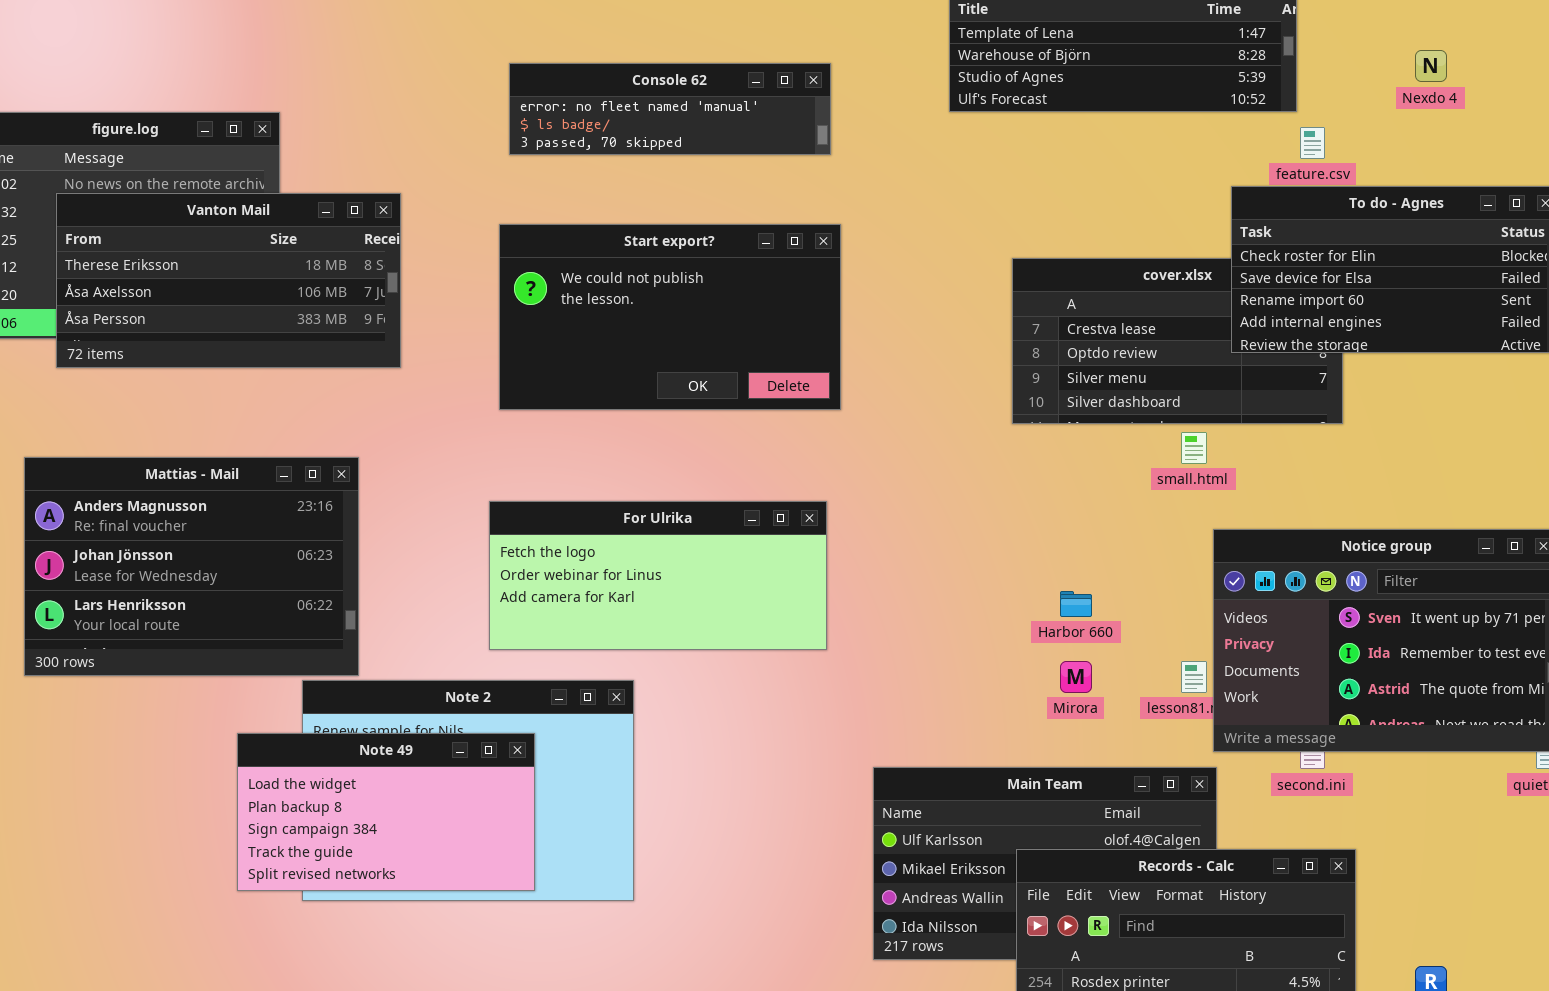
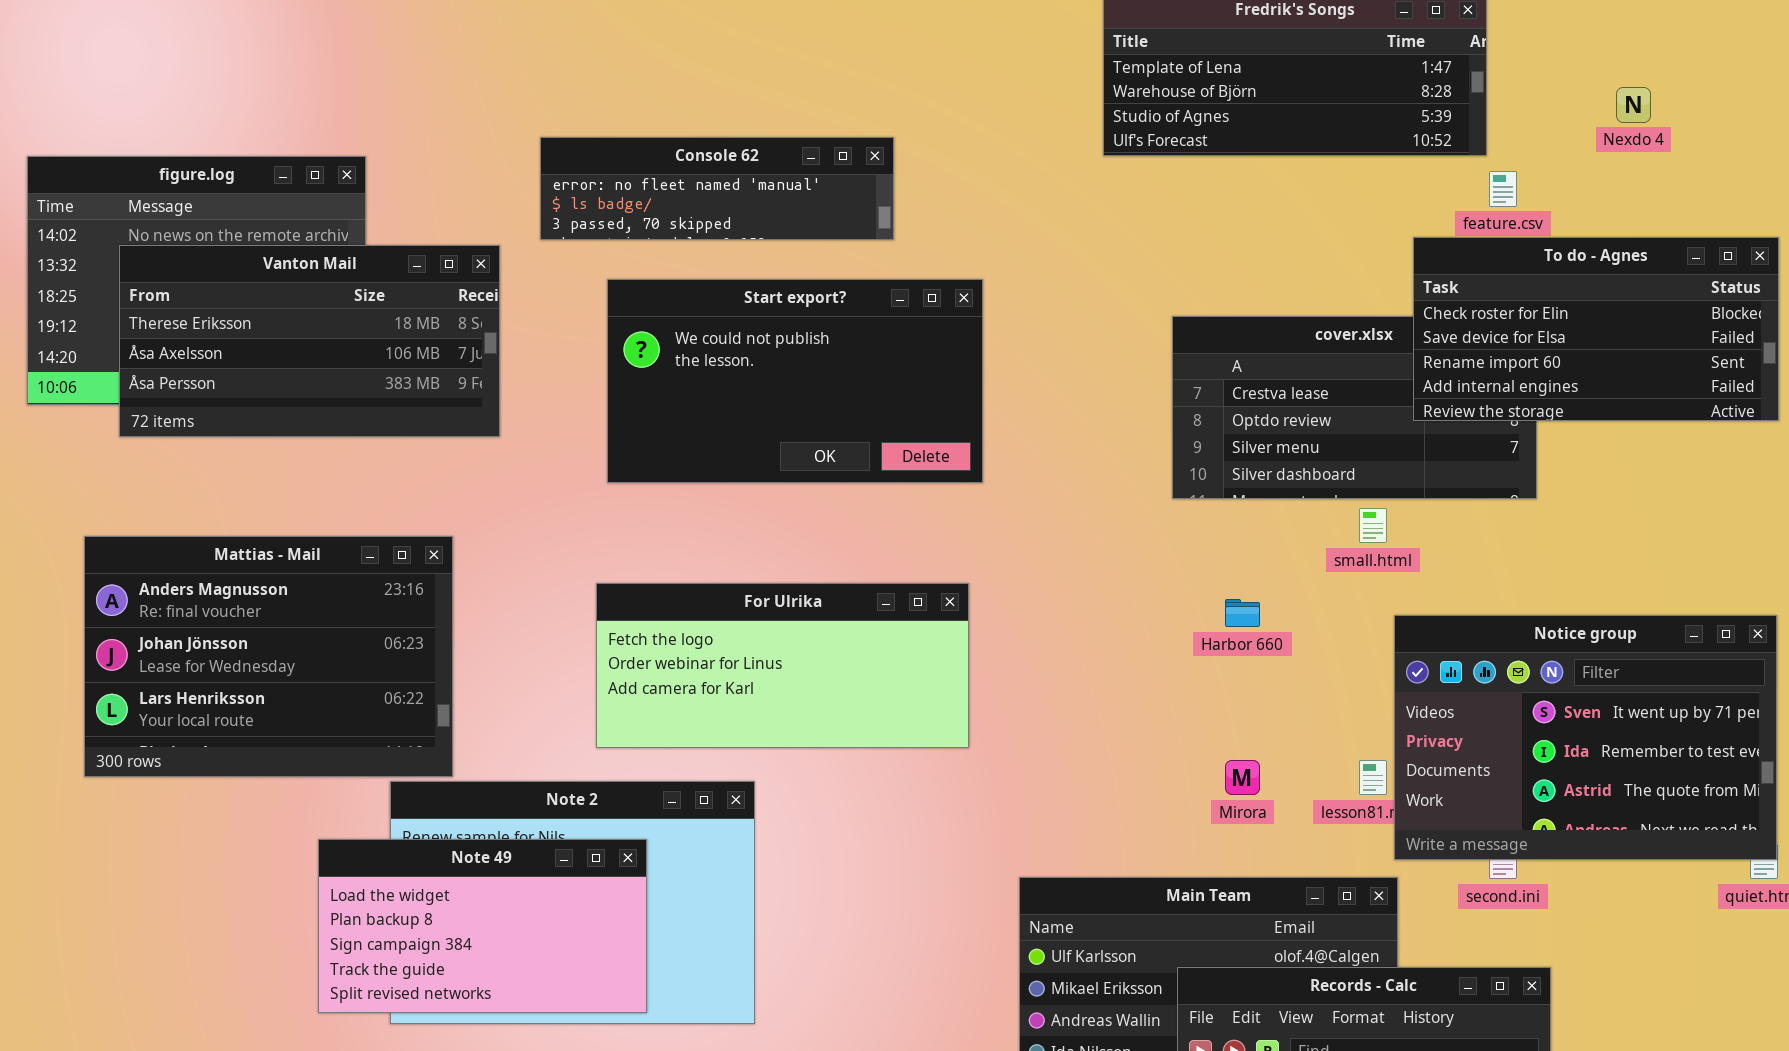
Console 62: [509,63,831,155] -> [540,137,894,240], moved
Harbor 660: [1060,591,1092,617] -> [1225,599,1260,627], moved

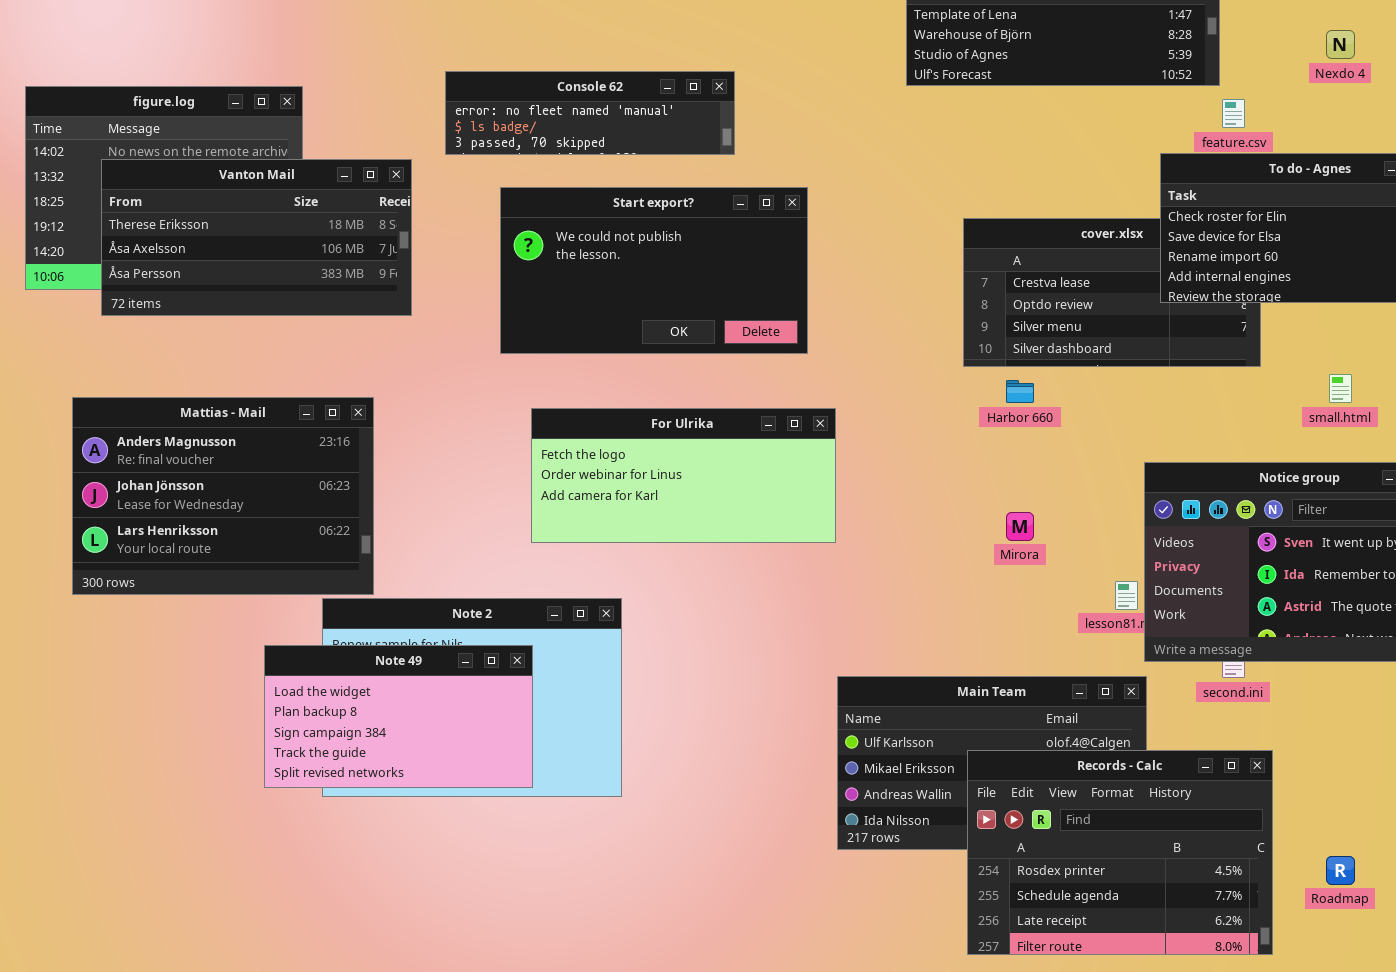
small.html: [1359,508,1387,543] -> [1329,374,1352,403], moved
For Ulrika: [596,583,969,748] -> [531,408,836,543], moved
Harbor 660: [1225,599,1260,627] -> [1006,380,1034,403], moved
Mirora: [1225,760,1260,795] -> [1006,512,1034,541], moved

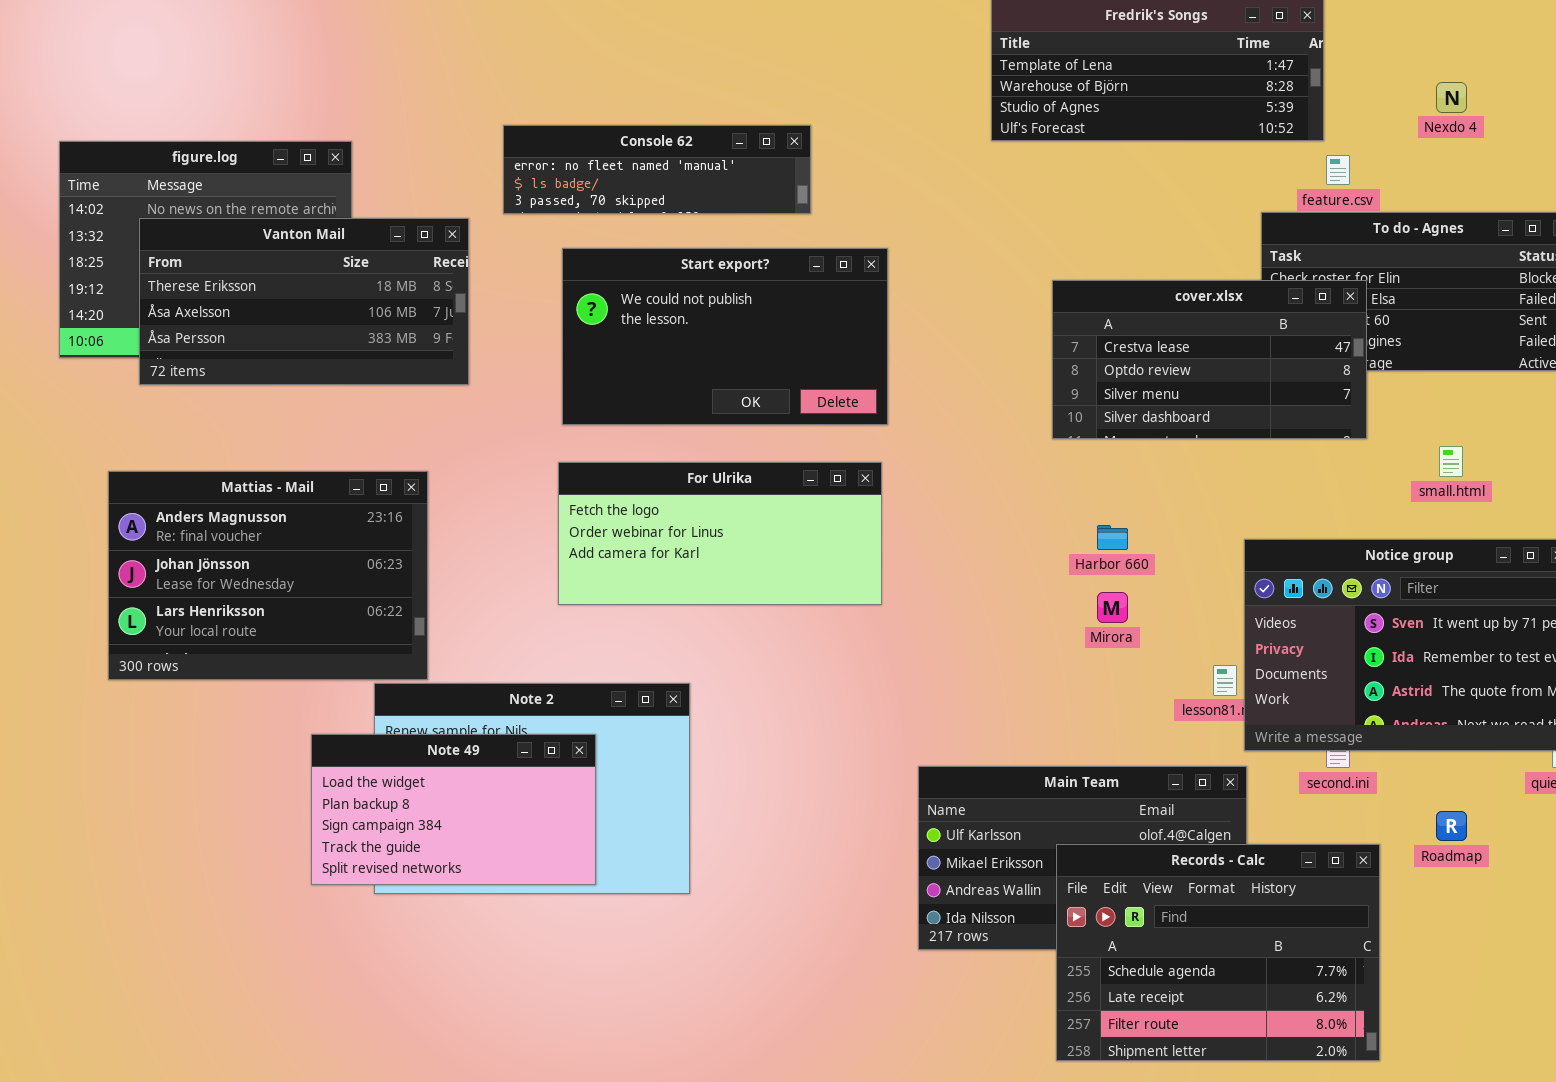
cover.xlsx: [963,218,1261,367] -> [1052,280,1367,439], raised
Harbor 660: [1006,380,1034,403] -> [1097,525,1128,550], moved
For Ulrika: [531,408,836,543] -> [558,462,882,605], moved
Records - Calc: [967,750,1273,955] -> [1056,844,1380,1061], scrolled down 1 row
Roadmap: [1326,856,1355,885] -> [1436,811,1467,841], moved

